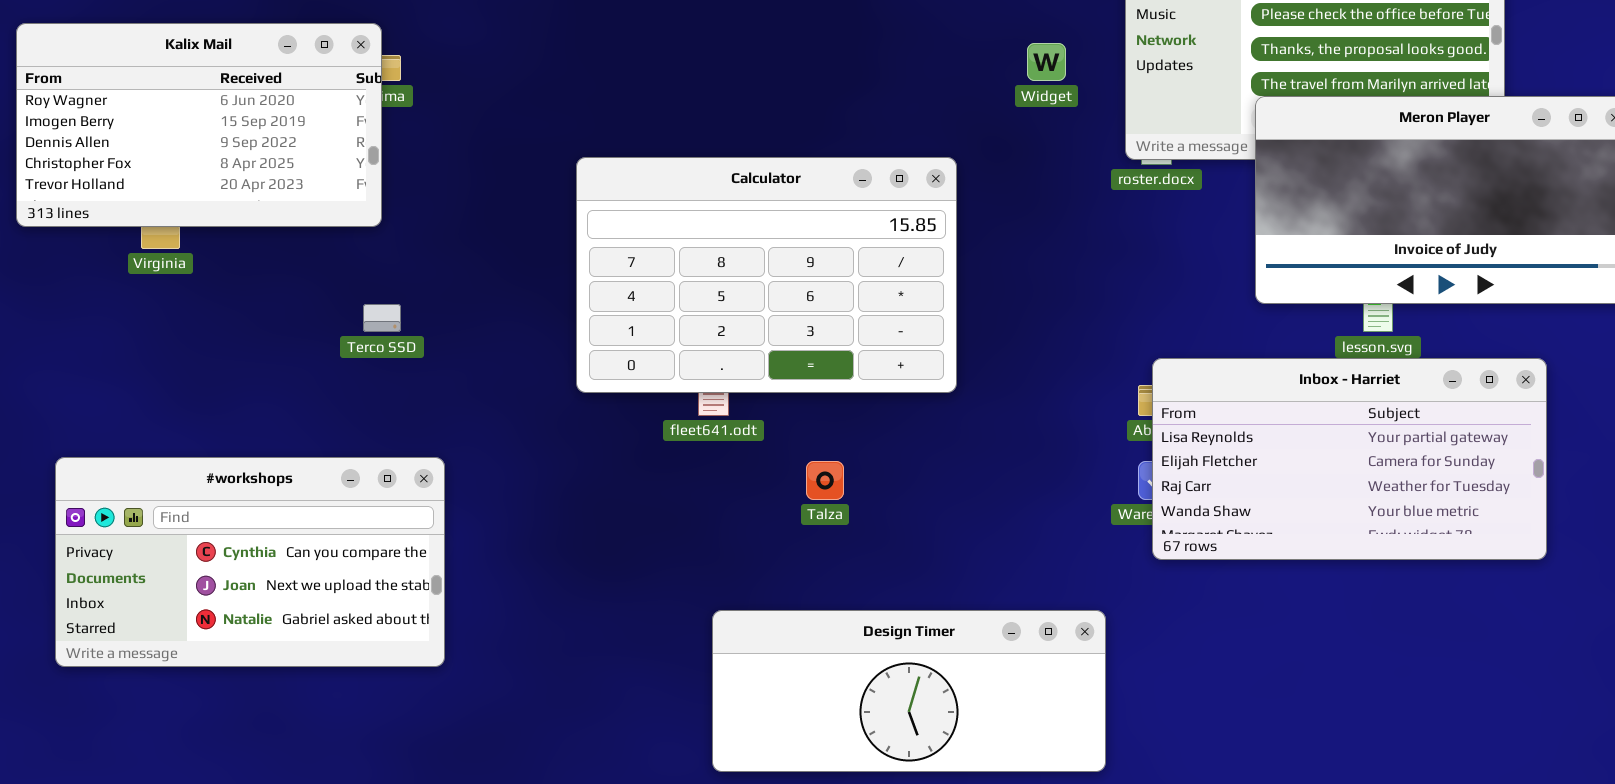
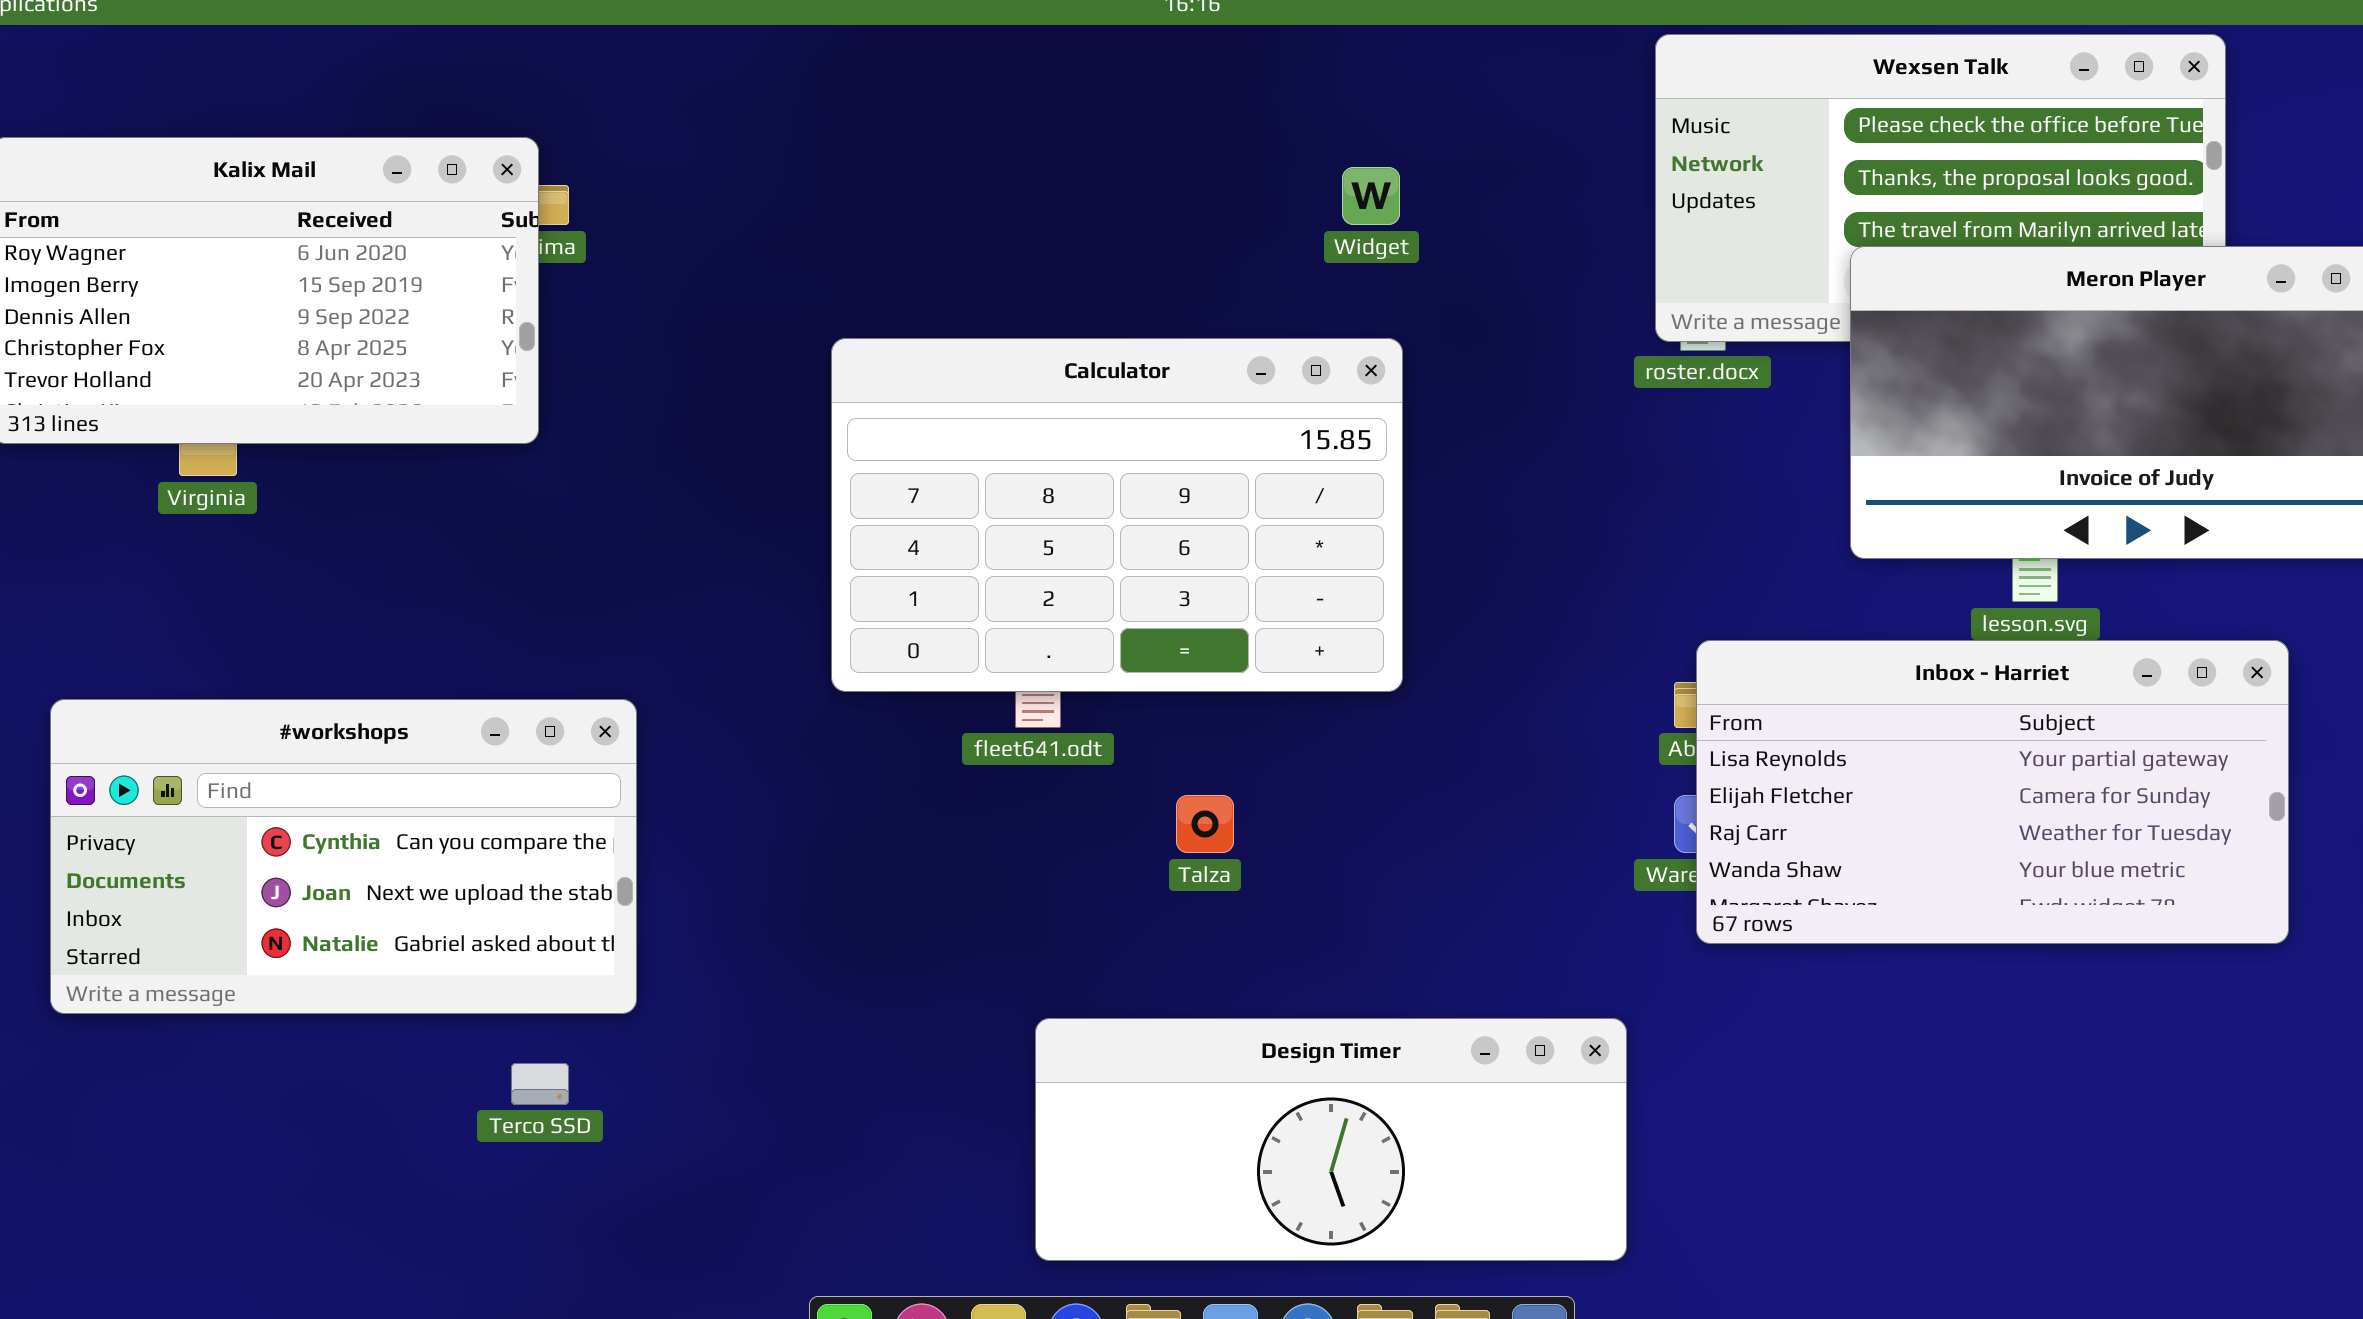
Widget: [1027,43,1066,81] -> [1342,167,1400,225], moved
Terco SSD: [363,304,401,332] -> [511,1063,569,1105], moved
#workshops: [55,457,445,667] -> [50,699,637,1014], moved

